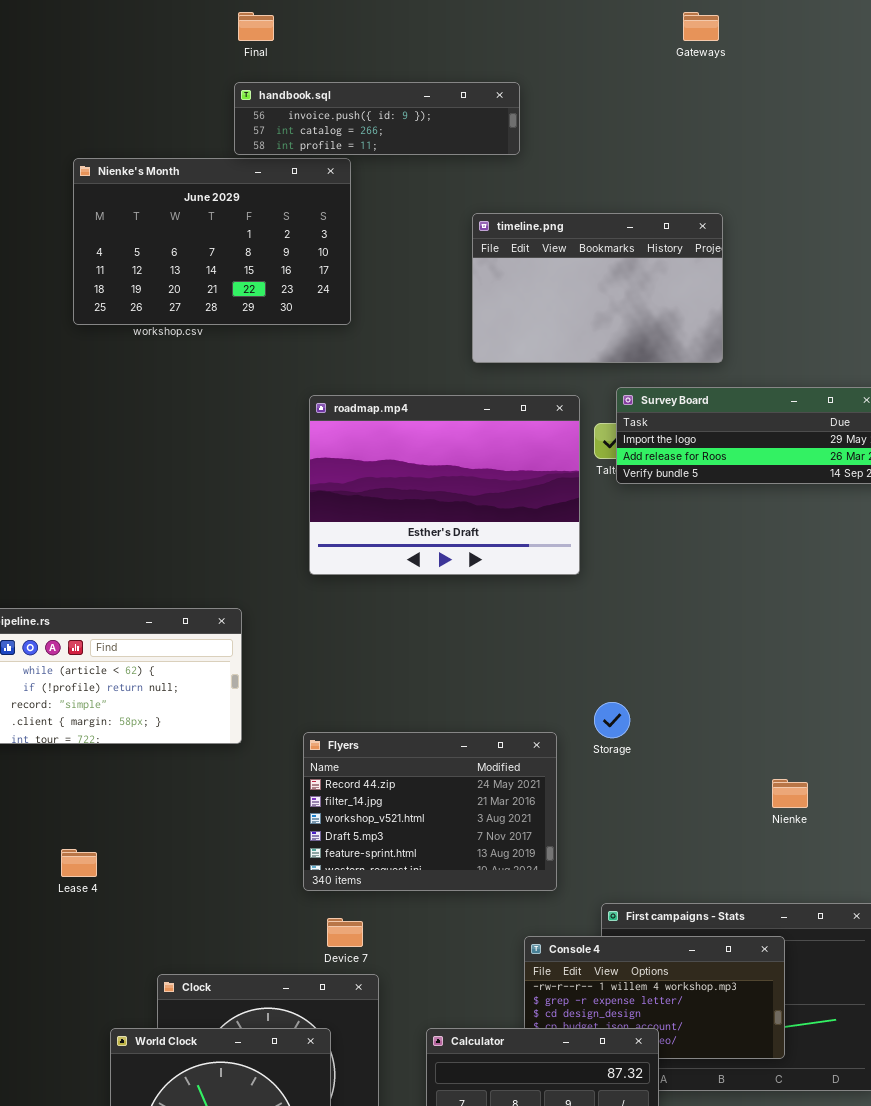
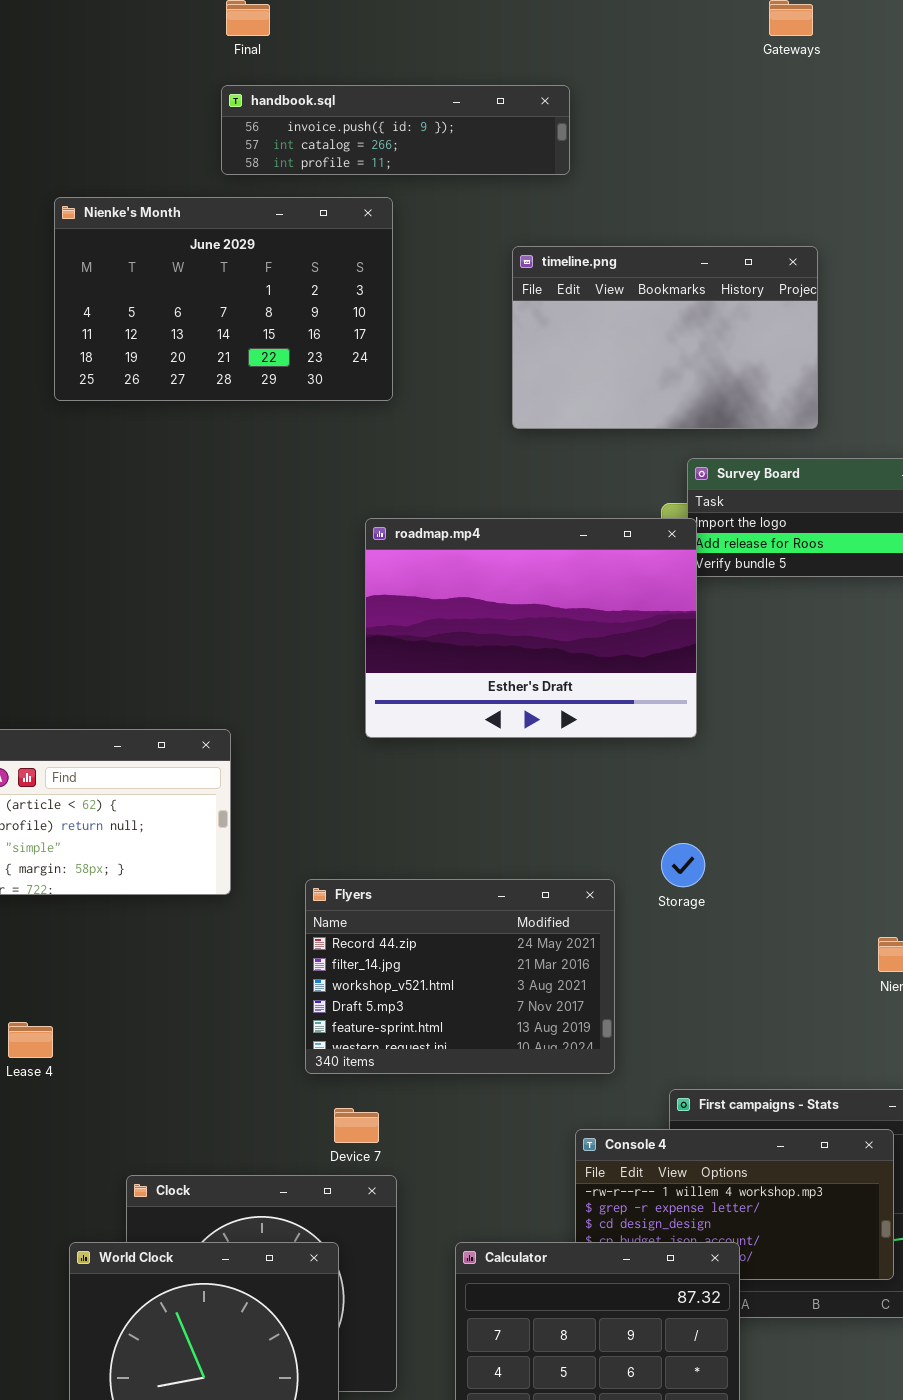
Nienke's Month: [73,158,351,325] -> [54,197,393,401], moved
roadmap.mp4: [309,395,580,575] -> [365,518,697,738], moved

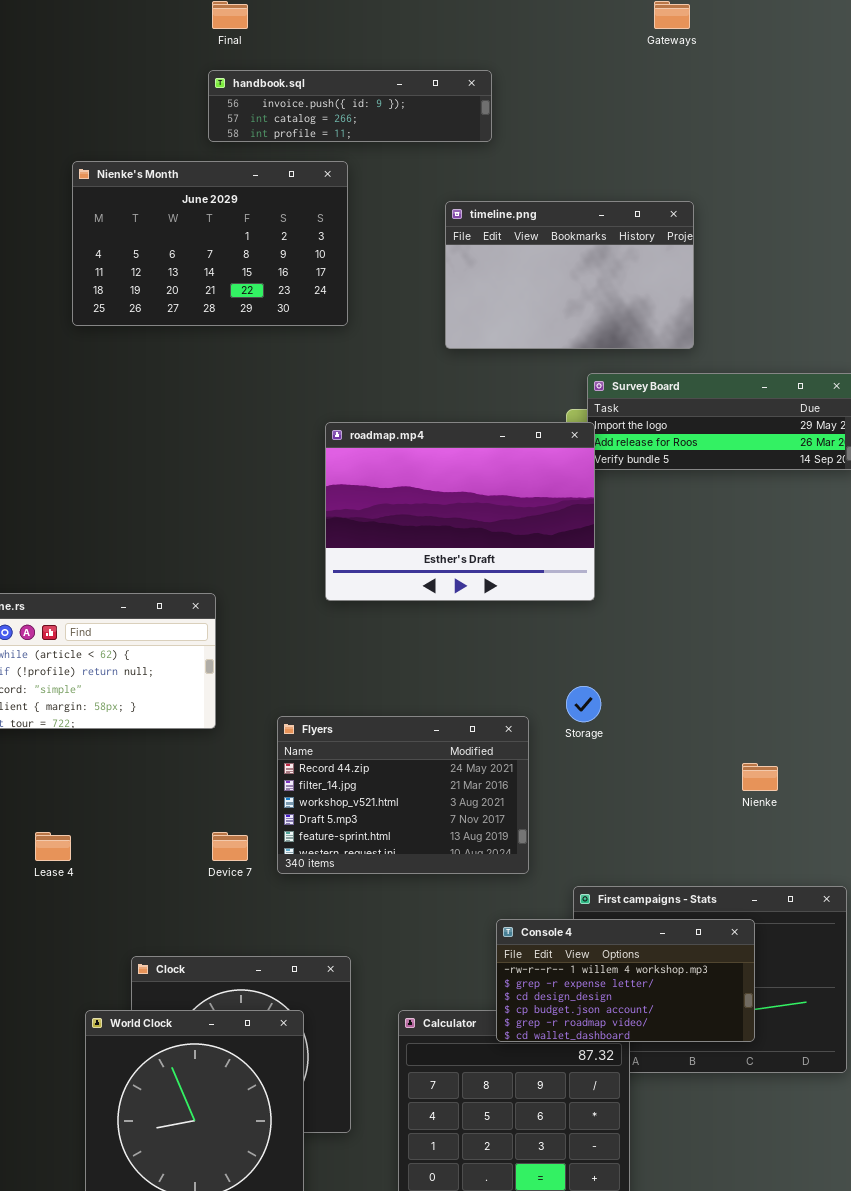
Device 7: [334,1108,379,1143] -> [212,832,248,861], moved
Console 4: [575,1129,894,1280] -> [496,919,755,1042], raised

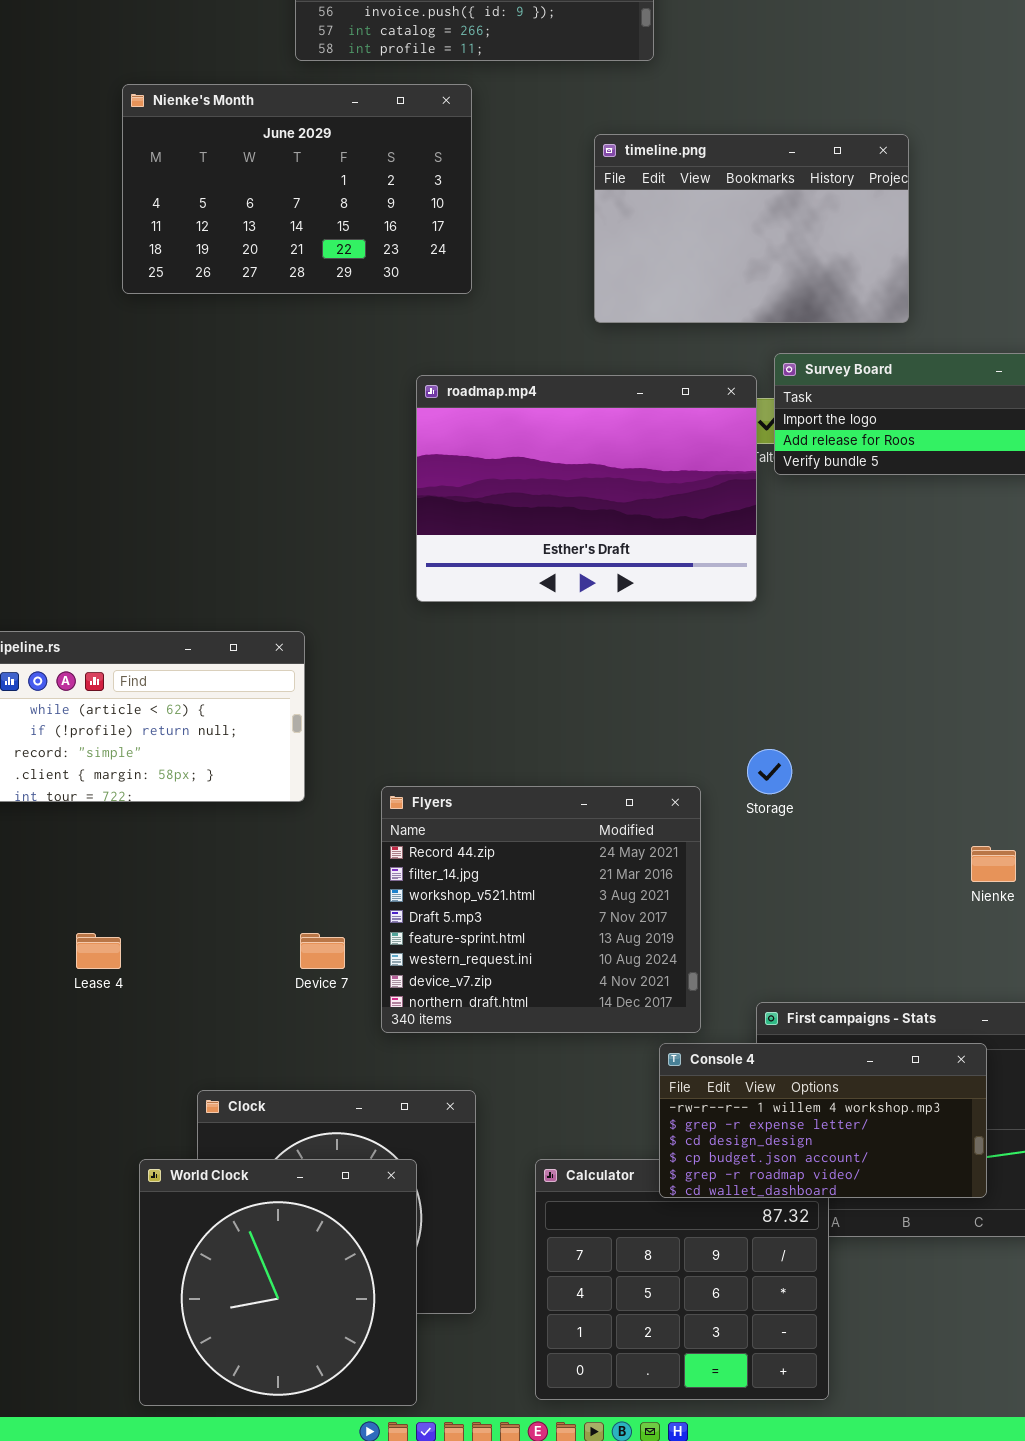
roadmap.mp4: [325,422,595,601] -> [416,375,757,602], moved
Flyers: [277,716,529,874] -> [381,786,701,1033], resized

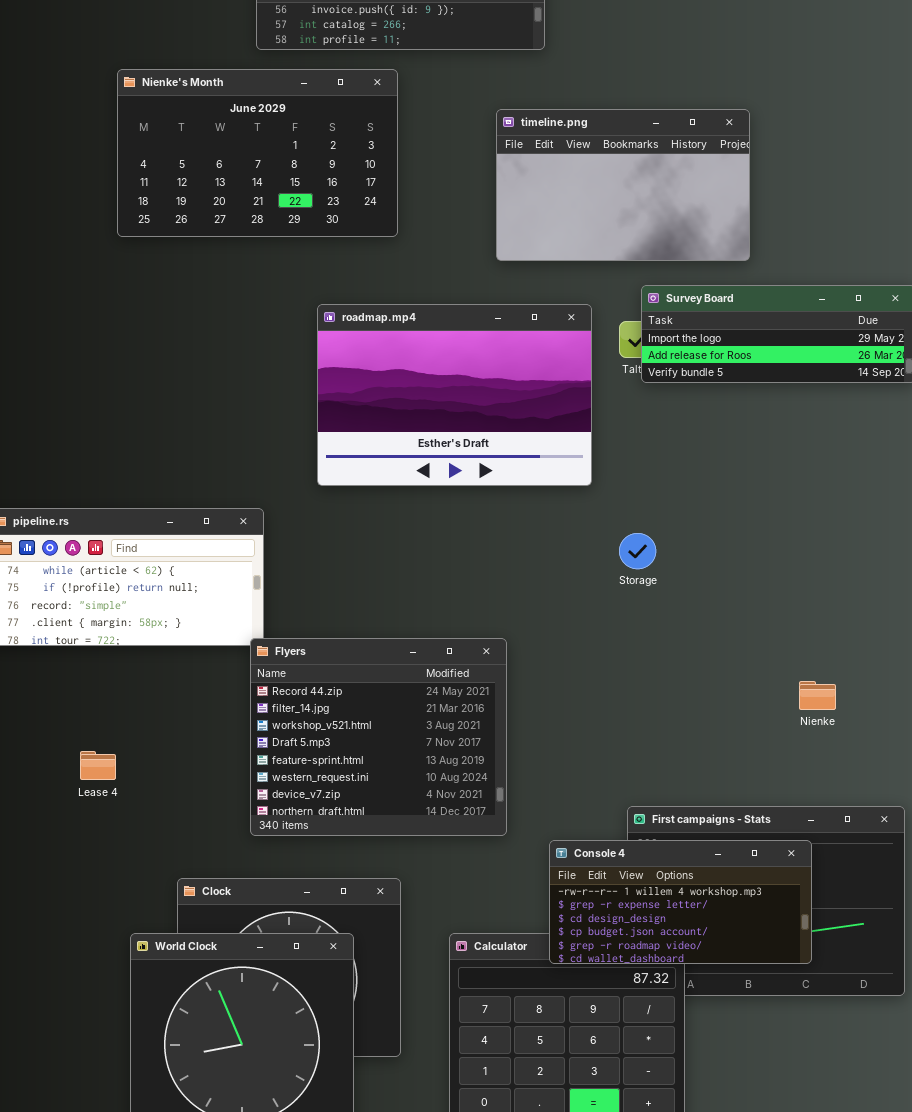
roadmap.mp4: [416,375,757,602] -> [317,304,592,486], moved
Storage: [747,749,792,794] -> [619,533,656,569], moved
Flyers: [381,786,701,1033] -> [250,638,507,836], moved

